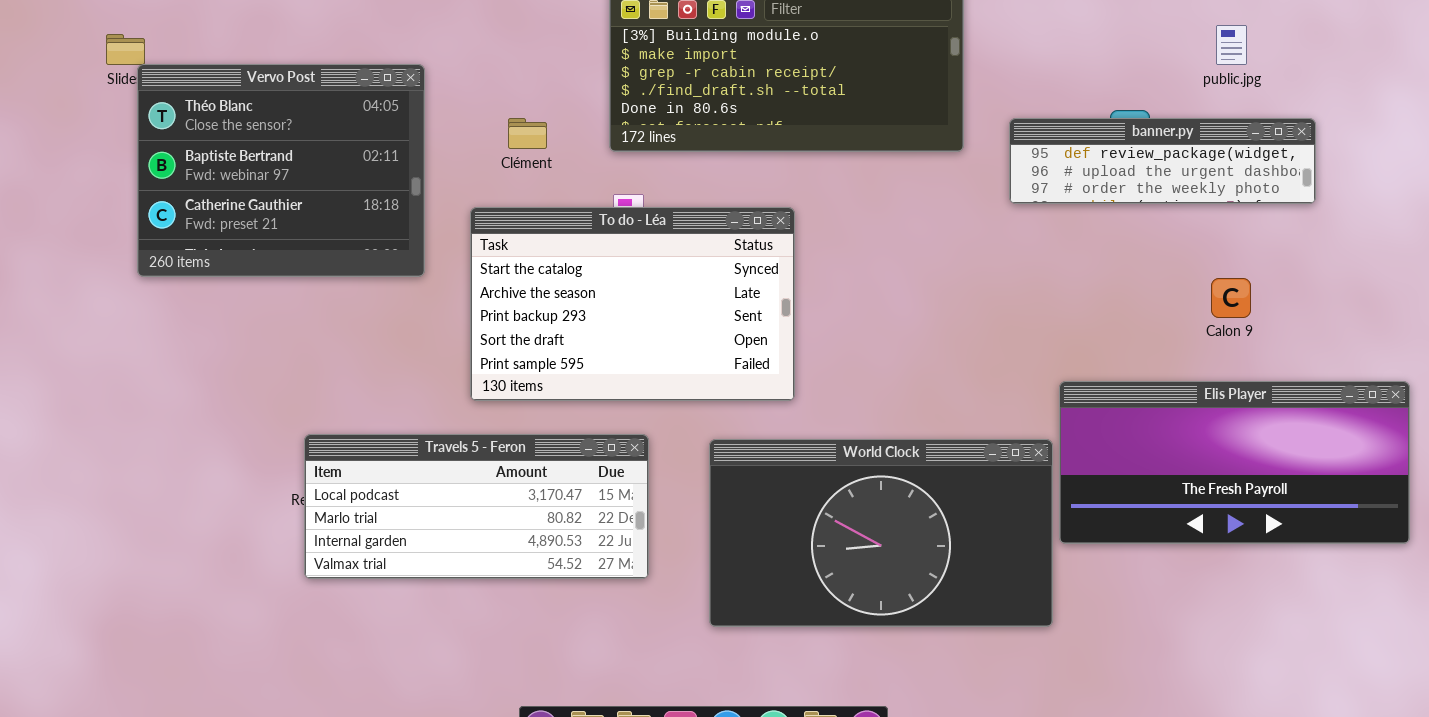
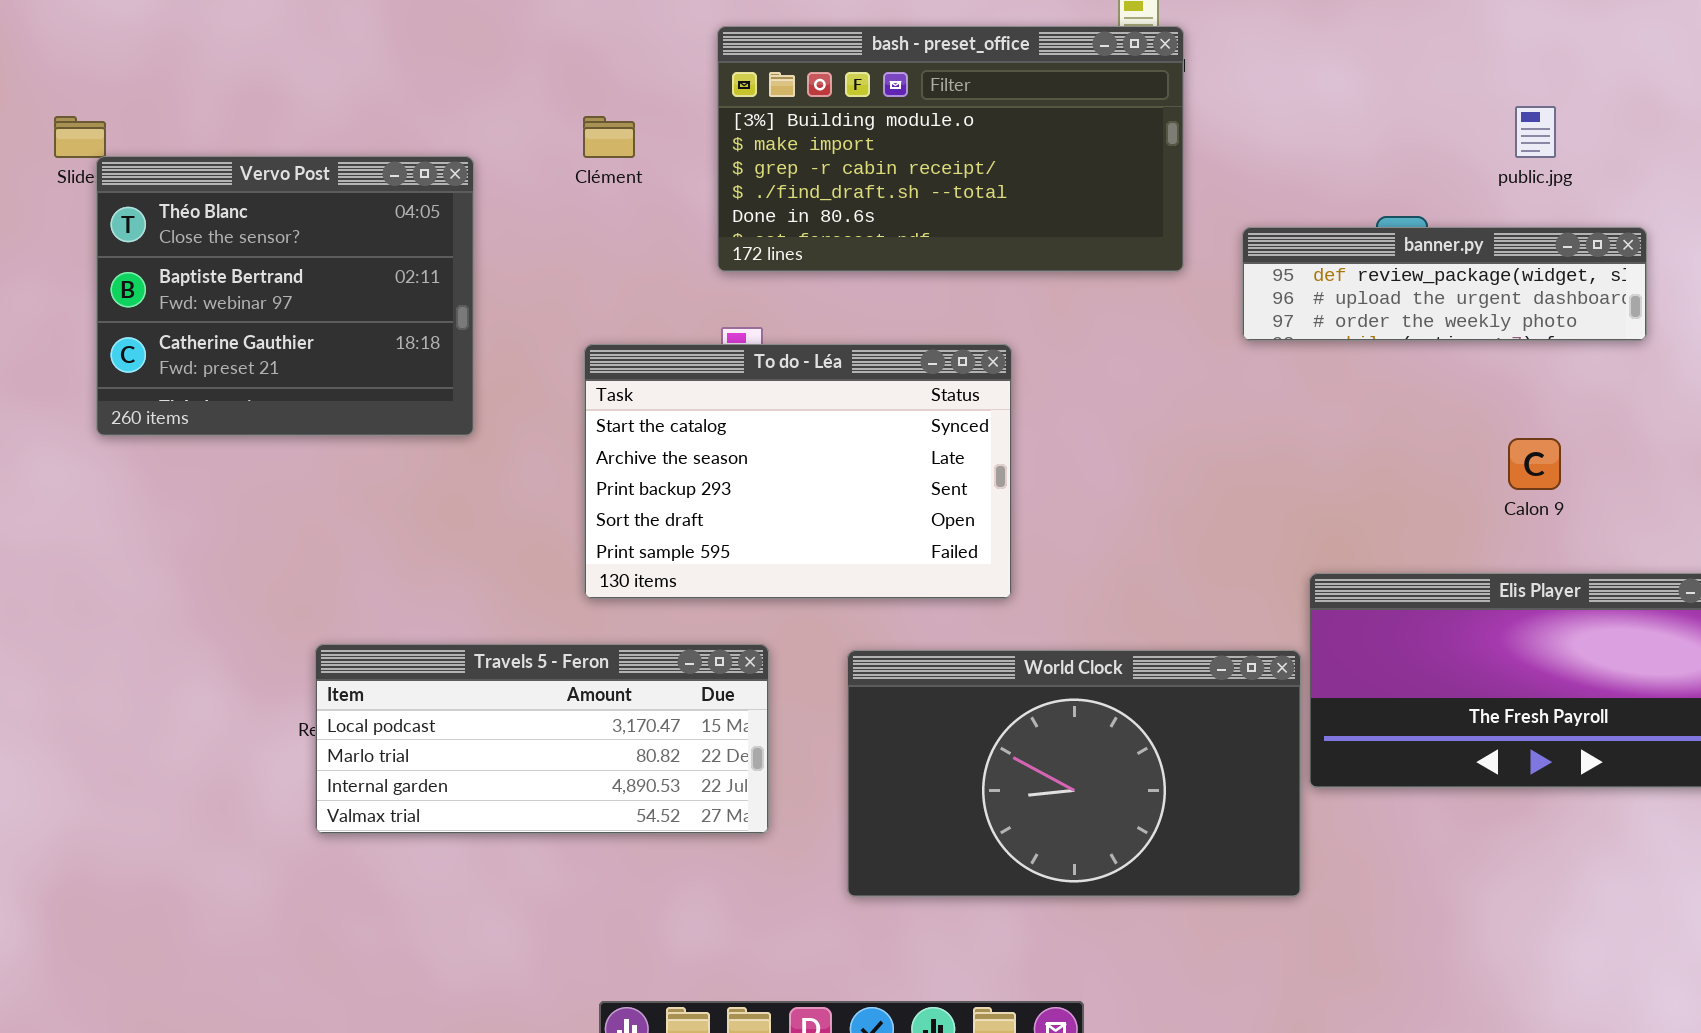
Clément: [508,118,547,149] -> [583,116,635,158], moved
To do - Léa: [470,207,795,401] -> [584,344,1012,599], moved

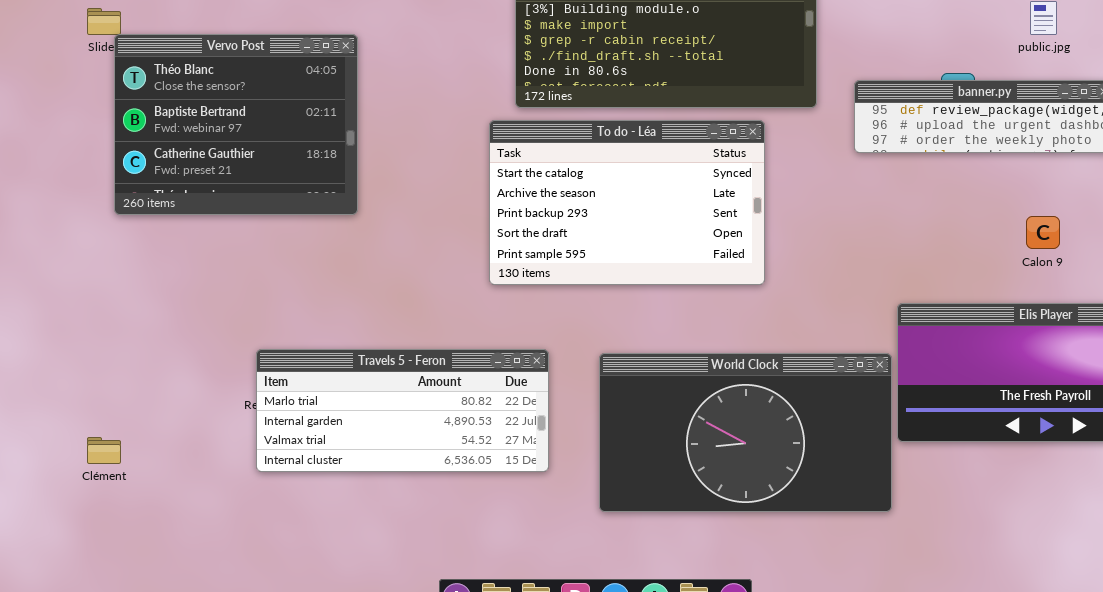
Clément: [583,116,635,158] -> [87,437,121,464], moved
To do - Léa: [584,344,1012,599] -> [489,120,765,285], moved
Travels 5 - Feron: [315,644,769,834] -> [256,349,549,472], scrolled down 1 row

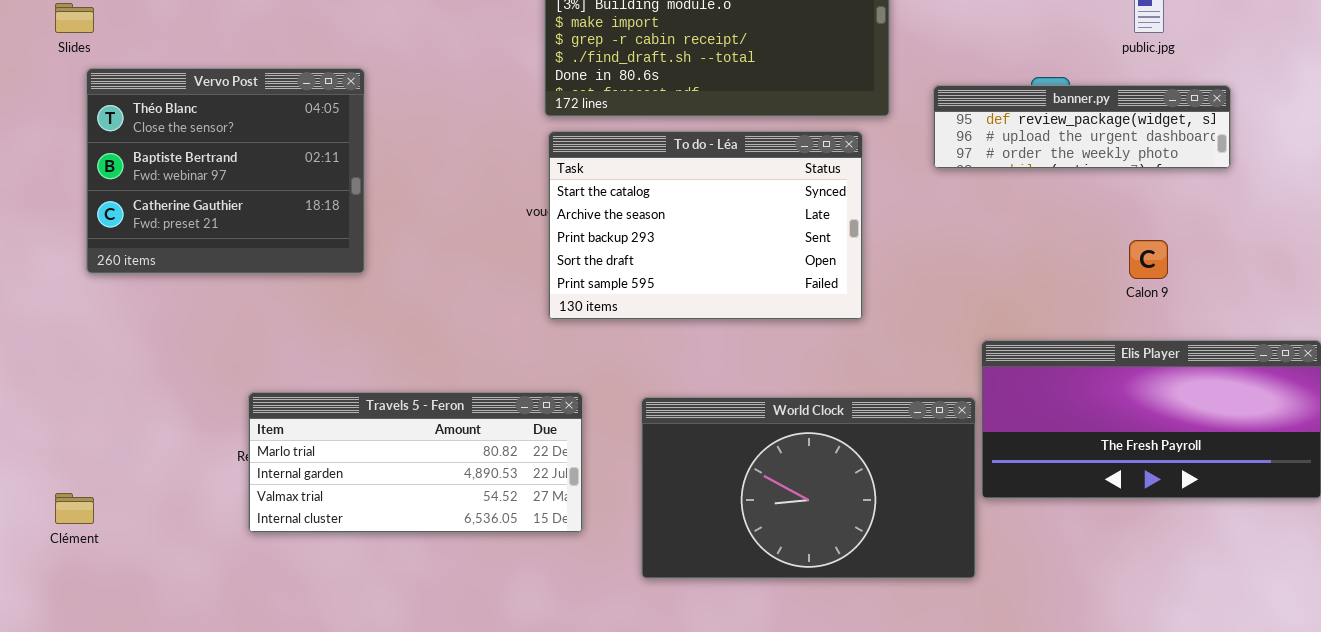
Vervo Post: [114,34,358,215] -> [86,68,365,274], moved
To do - Léa: [489,120,765,285] -> [548,131,863,320], moved

